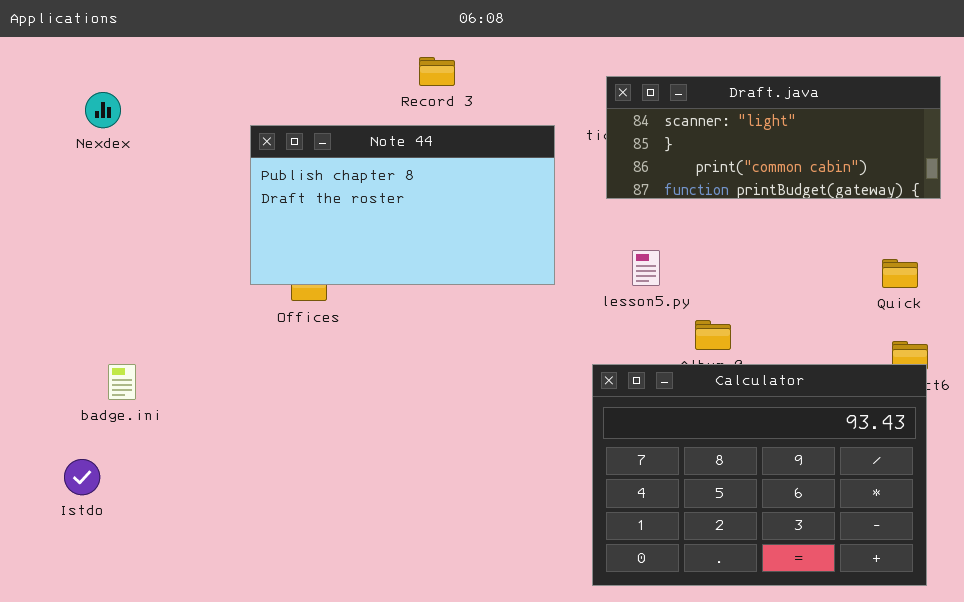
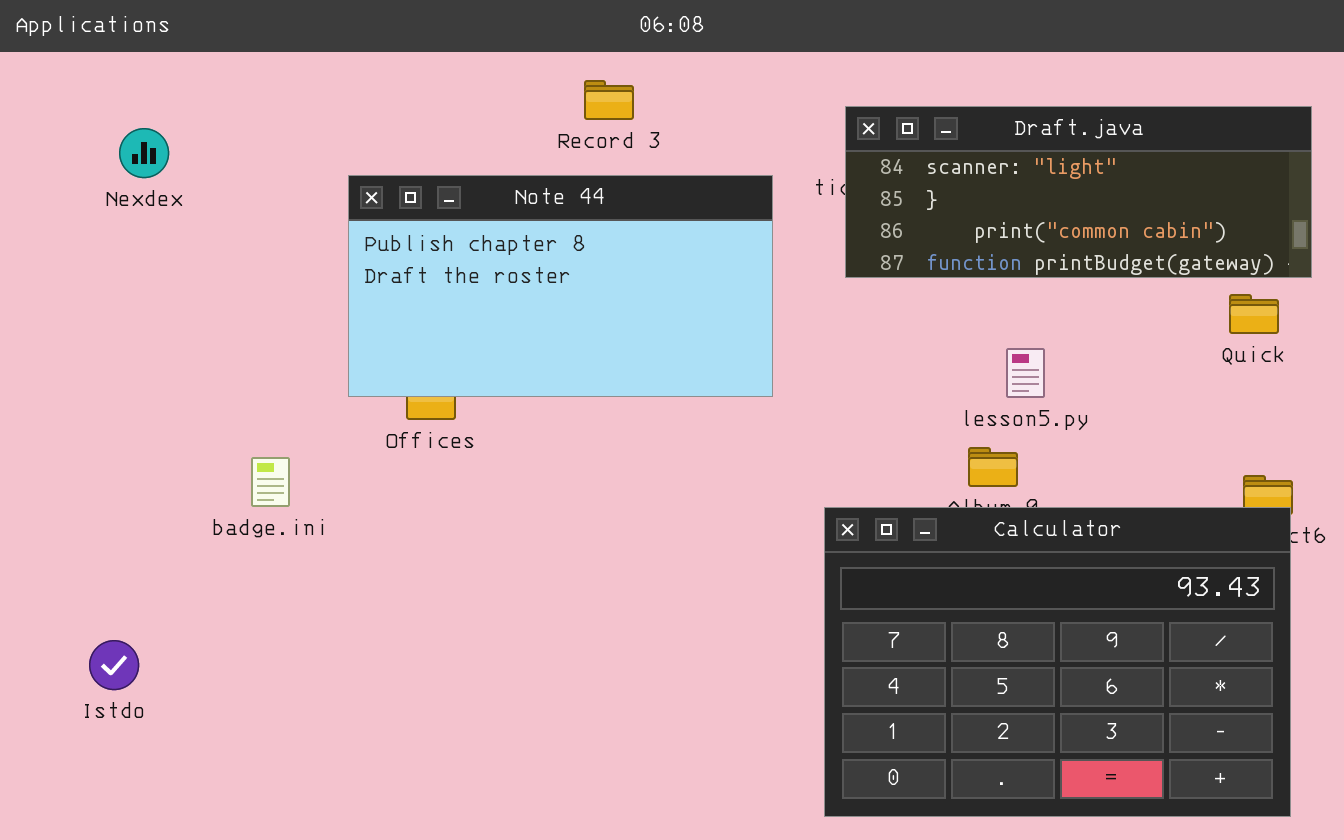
lesson5.py: [632,250,660,286] -> [1006,348,1045,398], moved
Quick: [882,259,918,288] -> [1229,294,1279,334], moved
badge.ini: [108,364,136,400] -> [251,457,290,507], moved

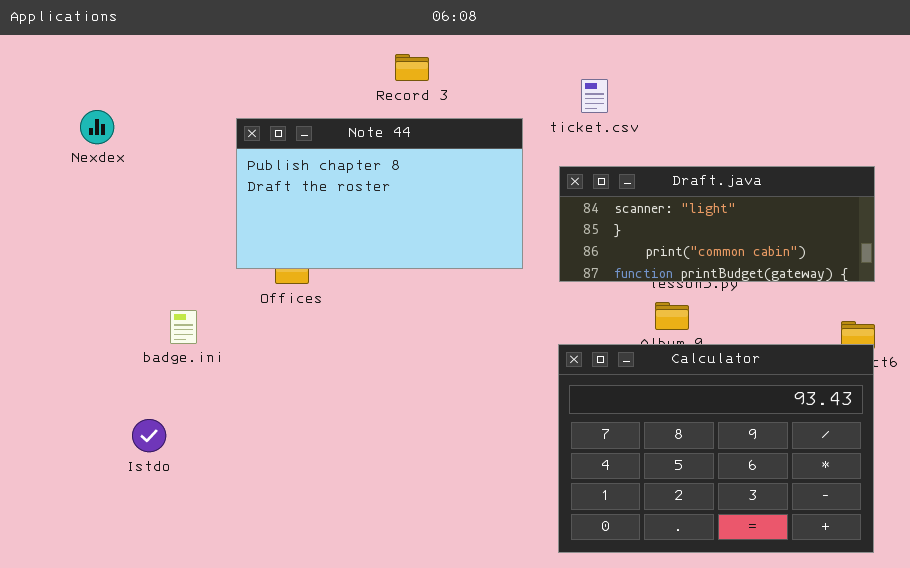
Draft.java: [845,106,1312,278] -> [559,166,875,282], moved
Nexdex: [119,128,169,178] -> [80,110,114,144], moved
Istdo: [89,640,139,690] -> [132,419,166,452], moved

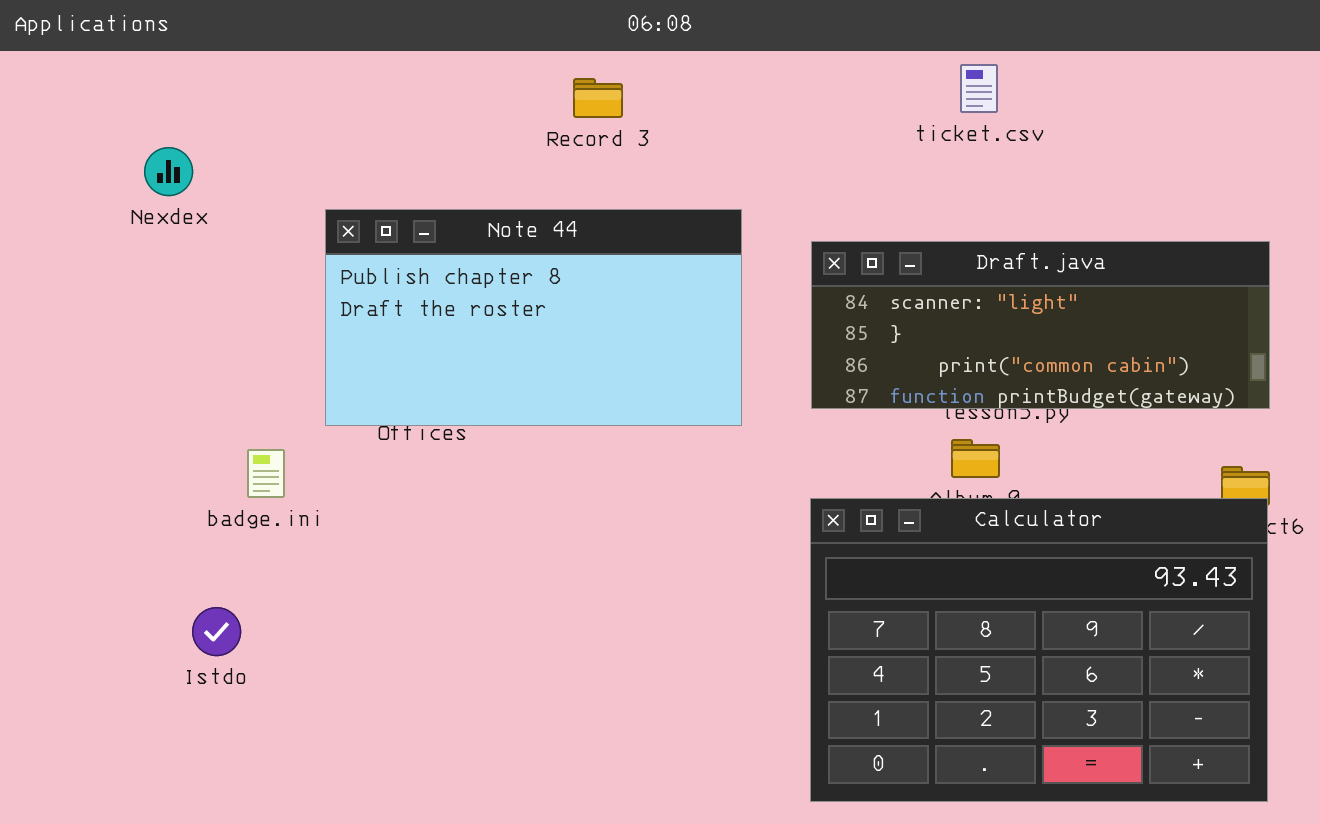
ticket.csv: [581,79,608,113] -> [960,64,998,113], moved
Nexdex: [80,110,114,144] -> [144,147,193,196], moved
Note 44: [236,118,523,269] -> [325,209,742,426], moved

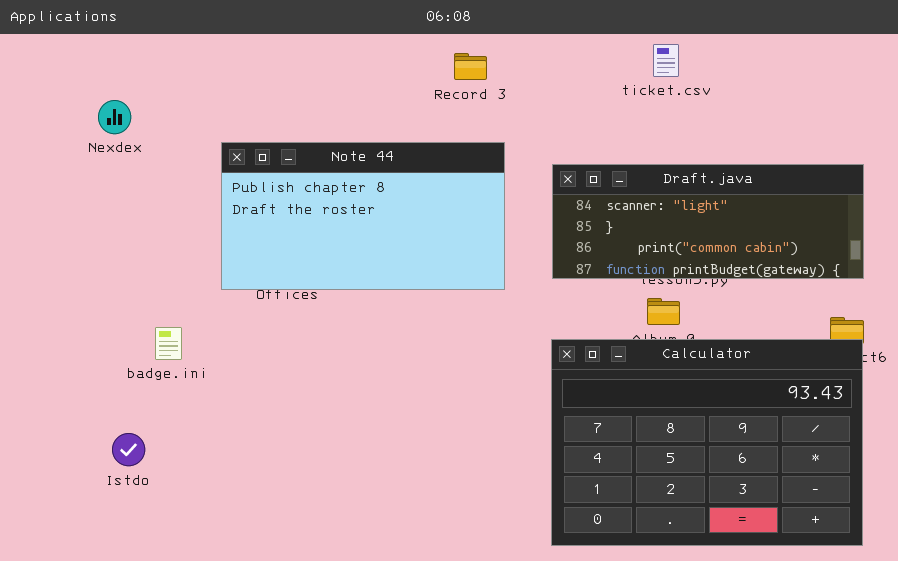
Record 3: [573,78,623,118] -> [454,53,487,80], moved
badge.ini: [247,449,285,498] -> [155,327,182,360], moved
Istdo: [192,607,241,656] -> [112,433,145,466], moved

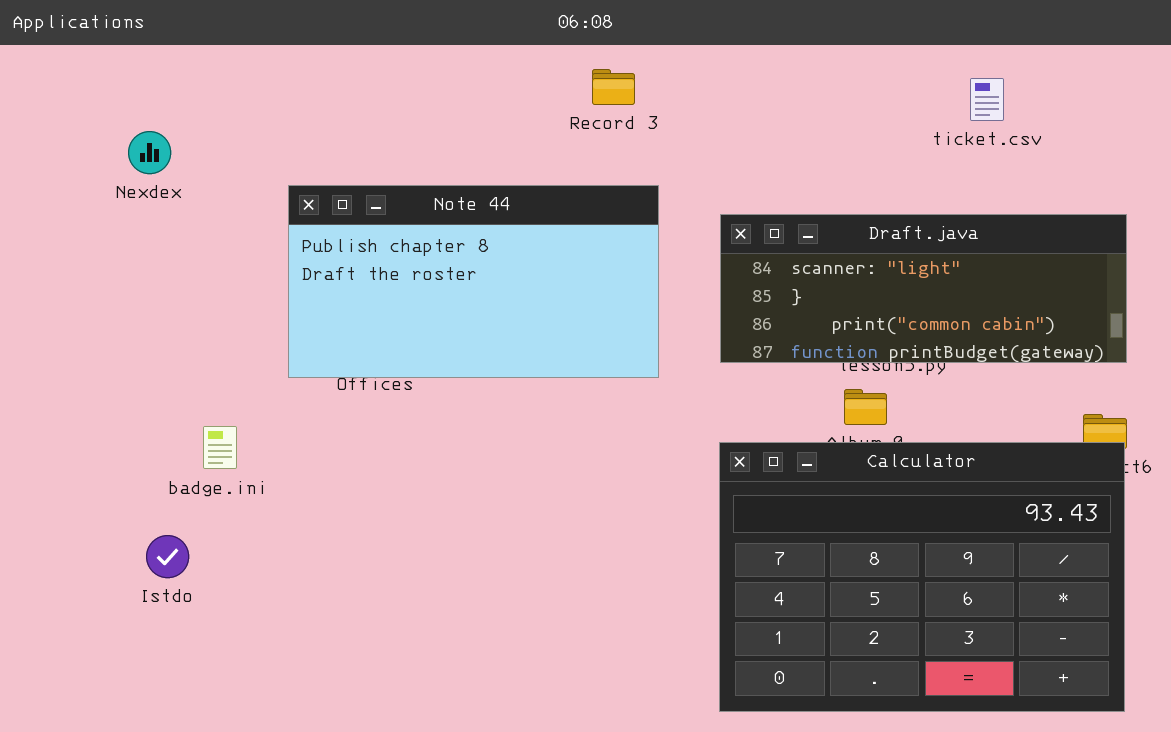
ticket.csv: [653,44,679,77] -> [970,78,1004,121], moved
Istdo: [112,433,145,466] -> [146,535,189,578], moved

